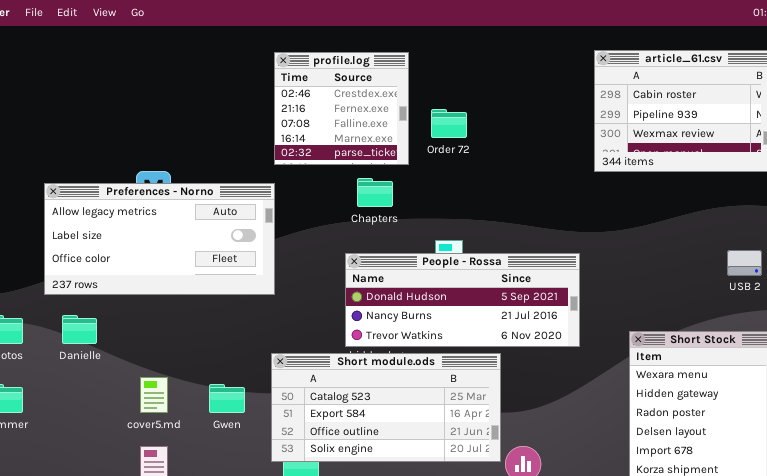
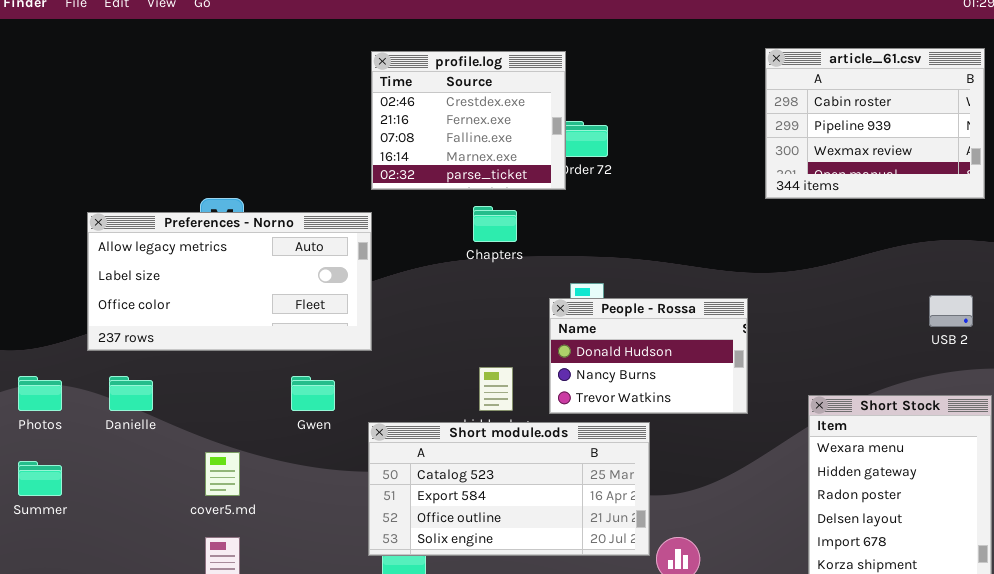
profile.log: [274,52,409,165] -> [371,51,566,190], resized
People - Rossa: [345,253,580,347] -> [549,298,748,414], resized
Gwen: [209,384,245,413] -> [291,376,335,411], moved

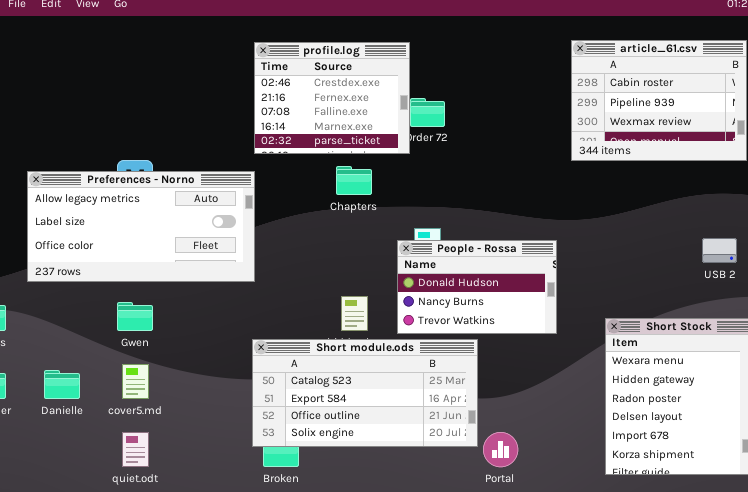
Danielle: [109,376,153,411] -> [44,370,80,399], moved
Gwen: [291,376,335,411] -> [117,302,153,331], moved

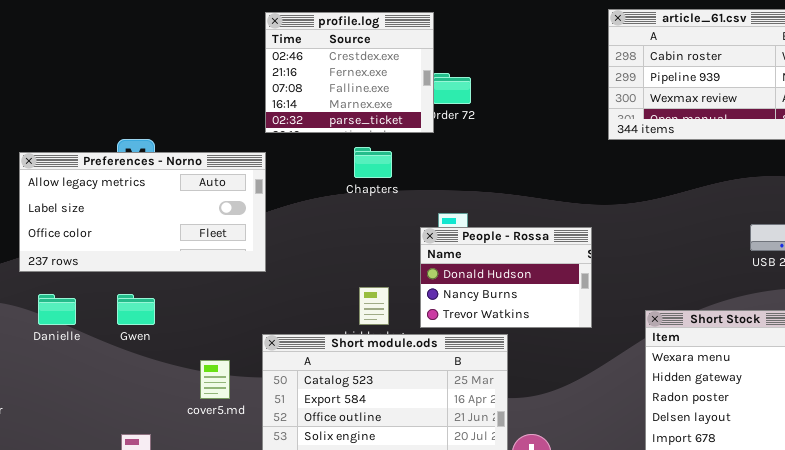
cover5.md: [122,364,149,399] -> [200,360,230,399], moved
Danielle: [44,370,80,399] -> [38,294,76,325], moved

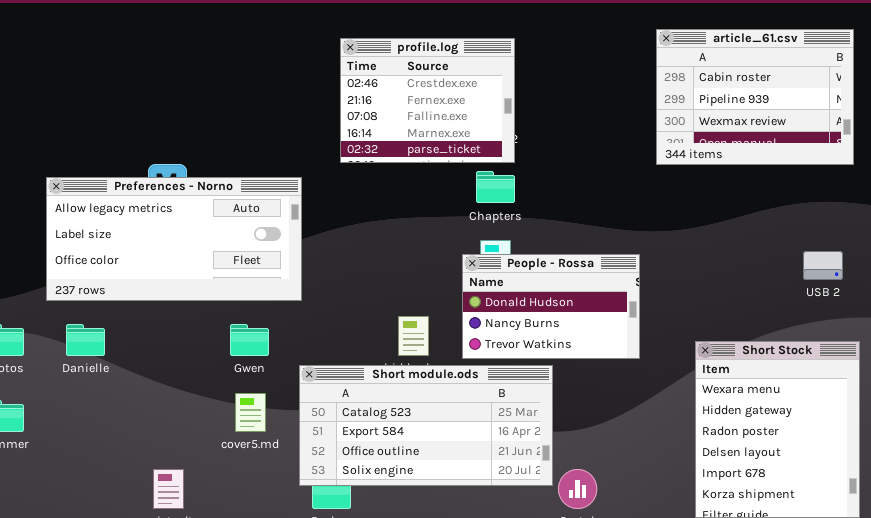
profile.log: [265,12,434,133] -> [340,38,515,163], moved
Chapters: [354,147,392,178] -> [476,171,515,203], moved
Gwen: [117,294,155,325] -> [230,324,269,356], moved

